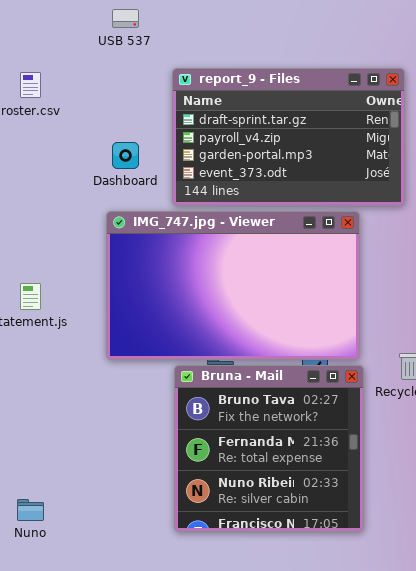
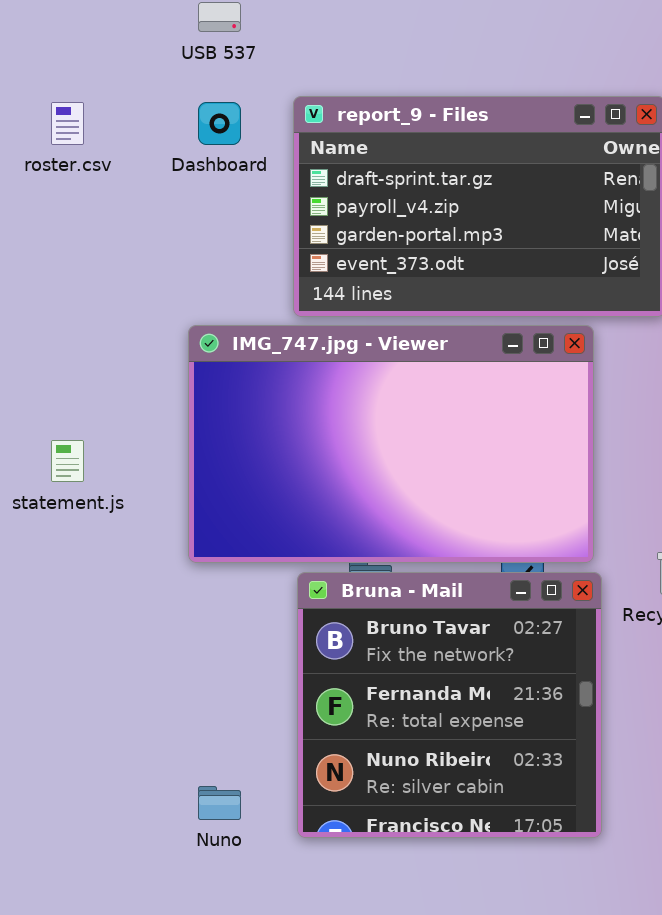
Dashboard: [112,142,139,169] -> [198,102,241,145], moved
Nuno: [17,499,44,521] -> [198,786,241,820], moved

